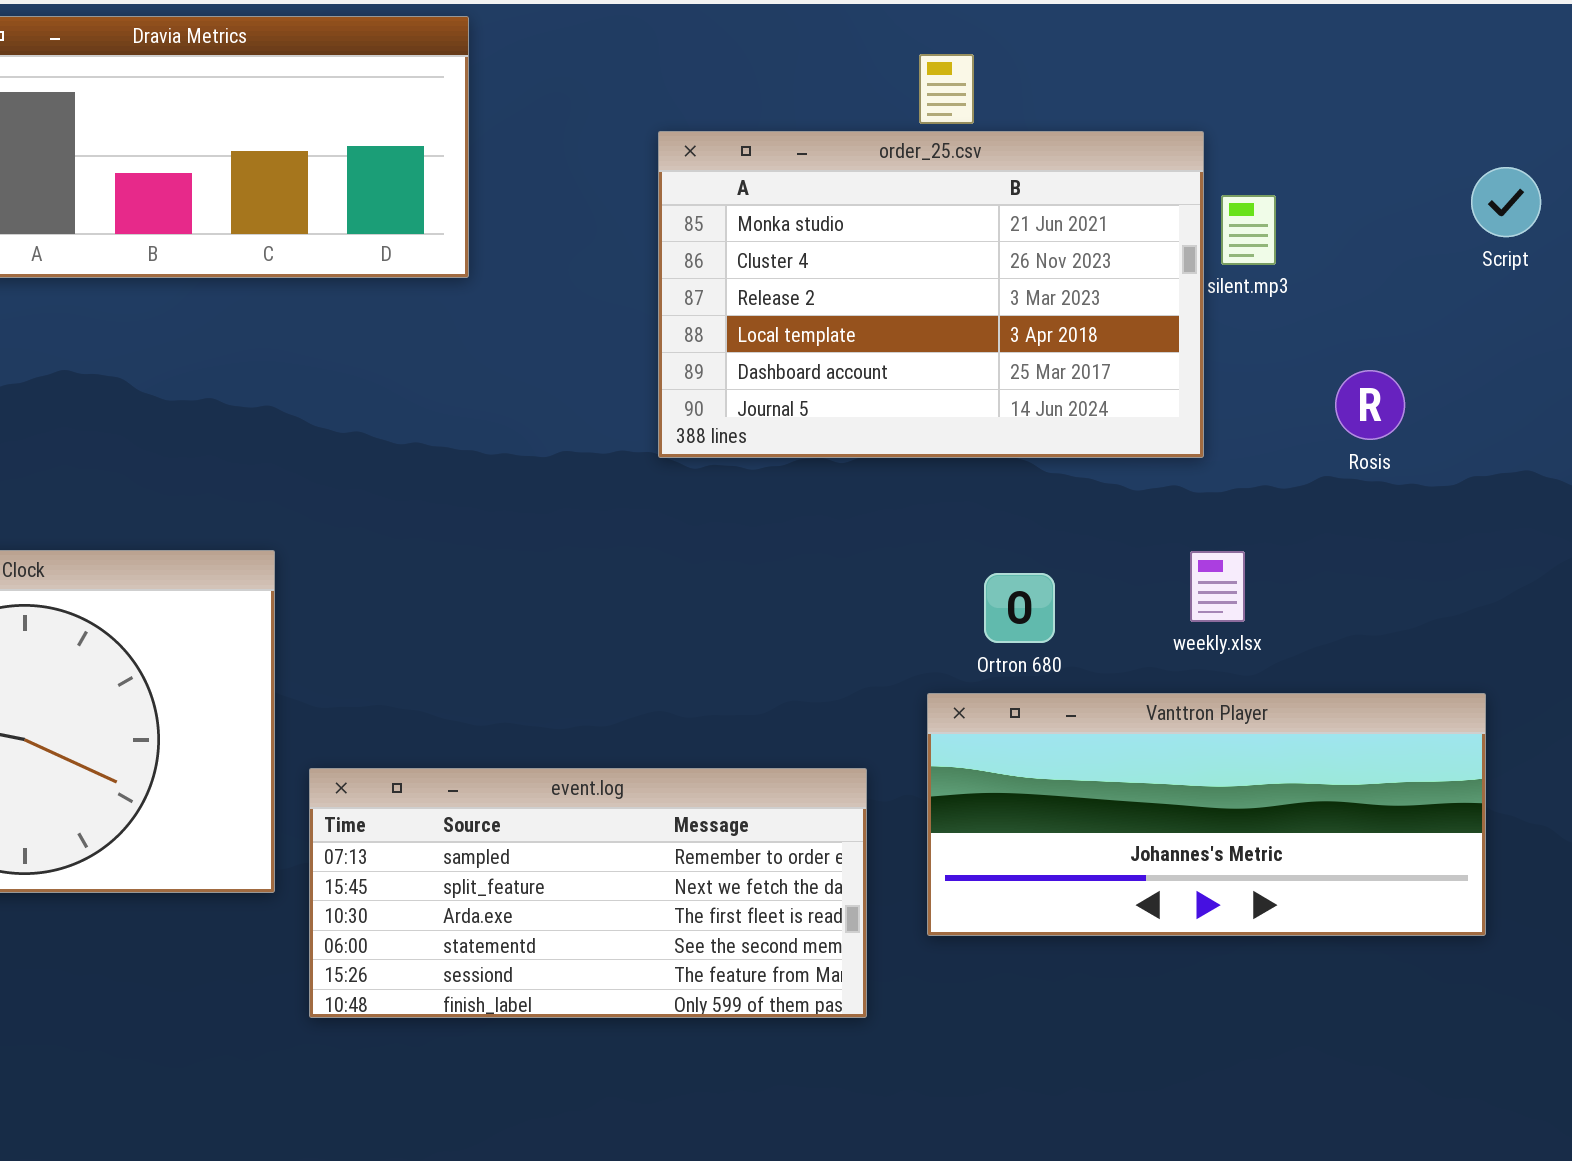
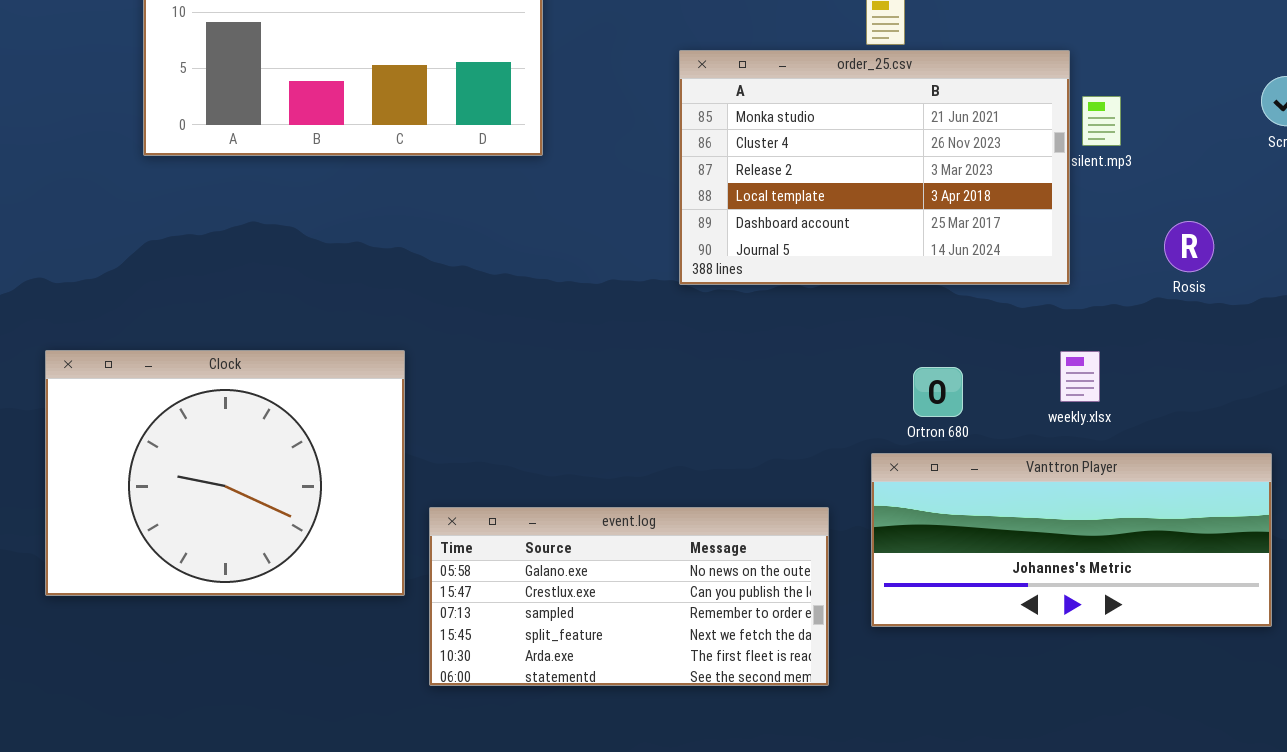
event.log: [309,768,867,1018] -> [429,507,829,686], scrolled up 2 rows

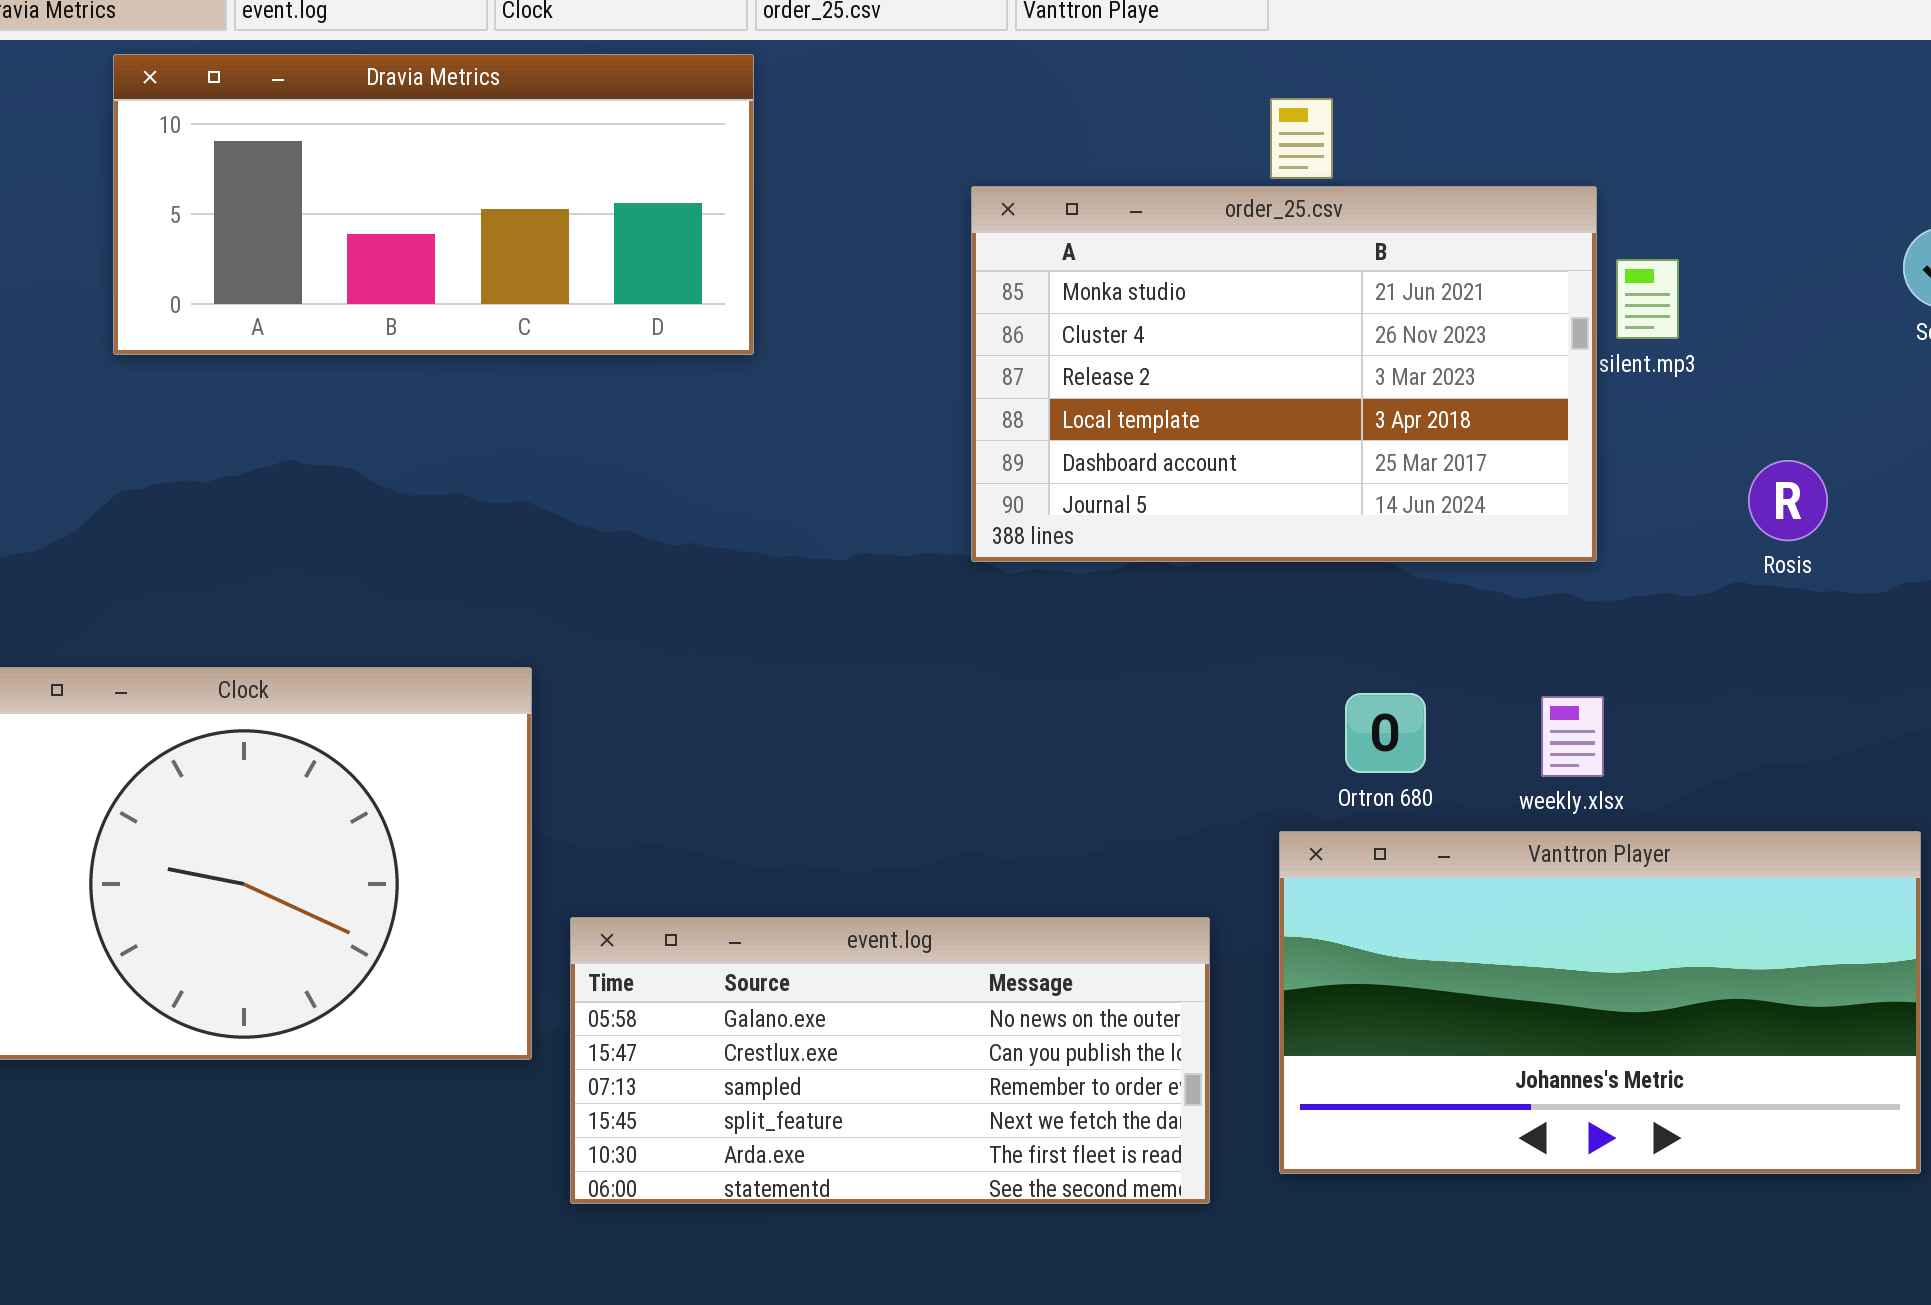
weekly.xlsx: [1060,351,1100,402] -> [1541,696,1604,777], moved
Vanttron Player: [871,453,1272,627] -> [1279,831,1921,1174], resized

